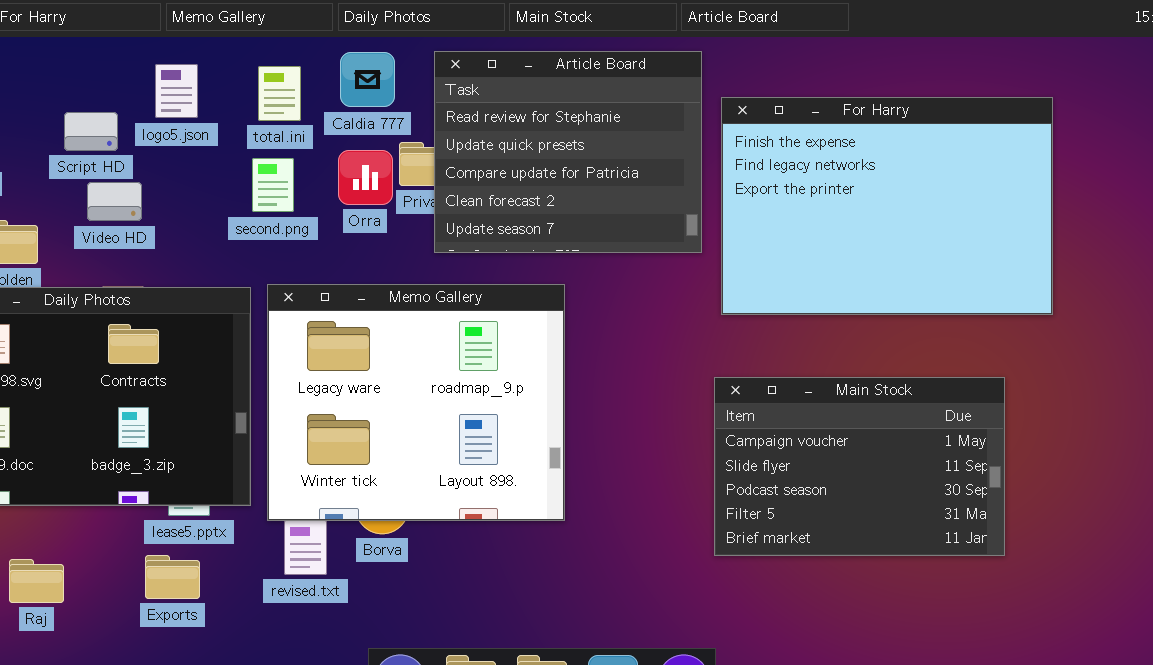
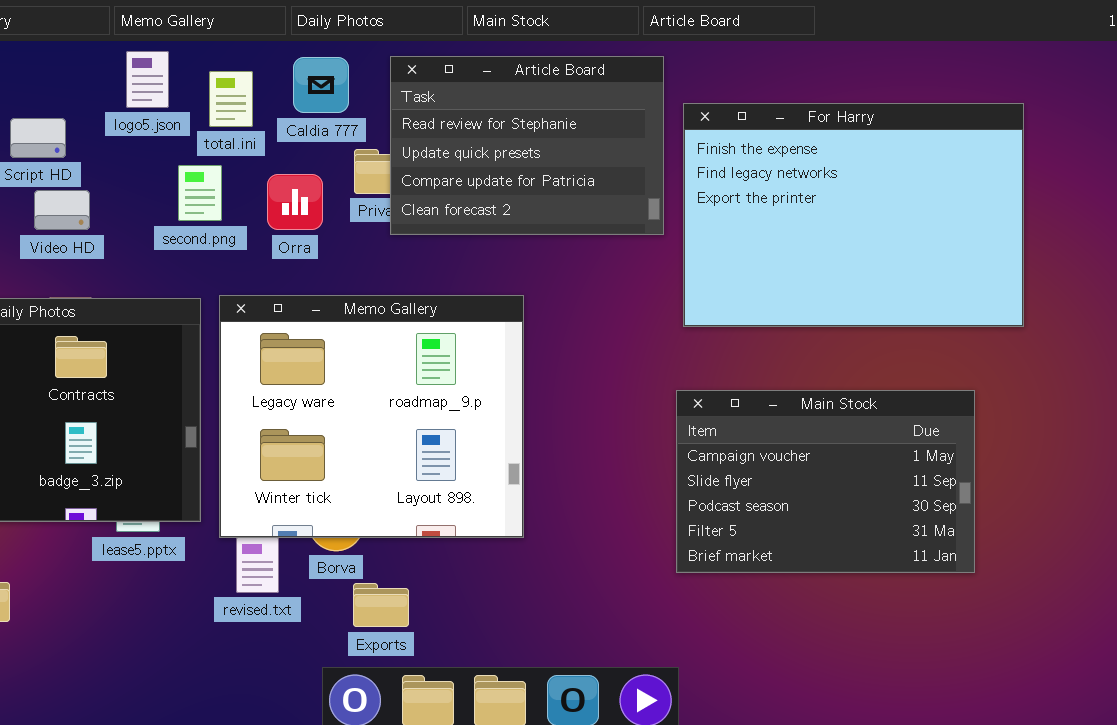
Article Board: [434,51,702,253] -> [390,56,664,235], resized
logo5.json: [155,64,198,118] -> [126,51,169,108], moved
Orra: [338,150,393,205] -> [267,174,323,230], moved
second.png: [252,158,294,212] -> [178,165,222,221], moved
Exports: [145,555,200,599] -> [353,583,409,627], moved

